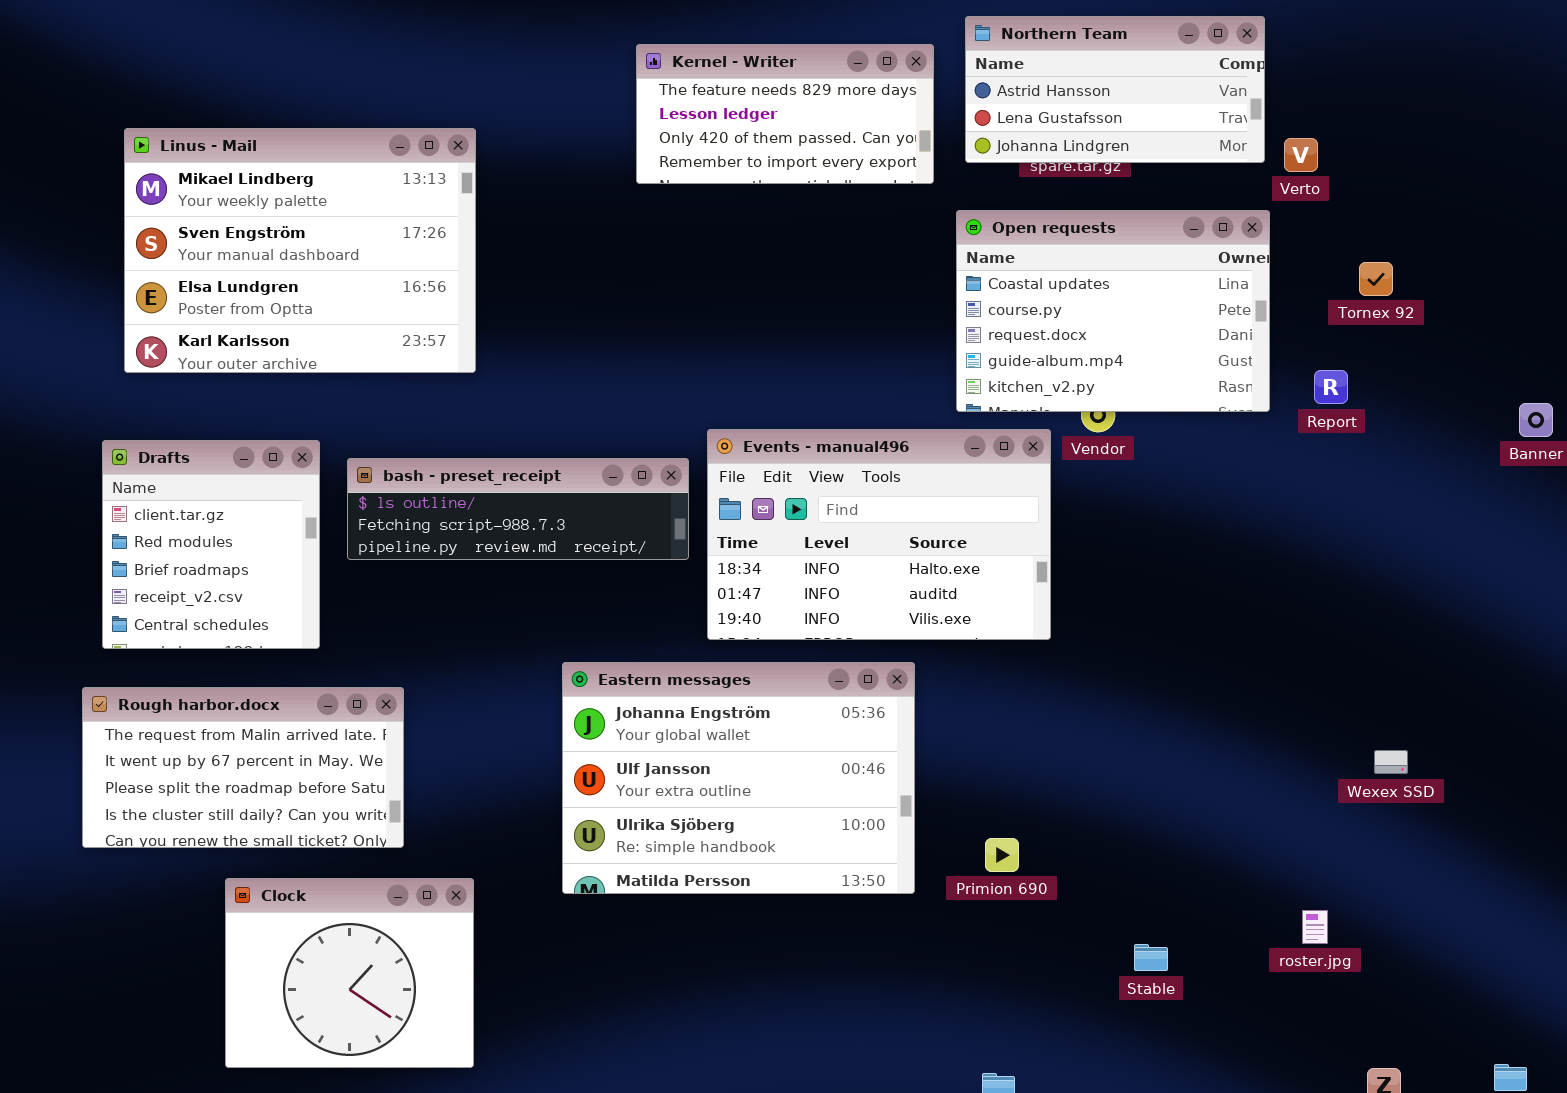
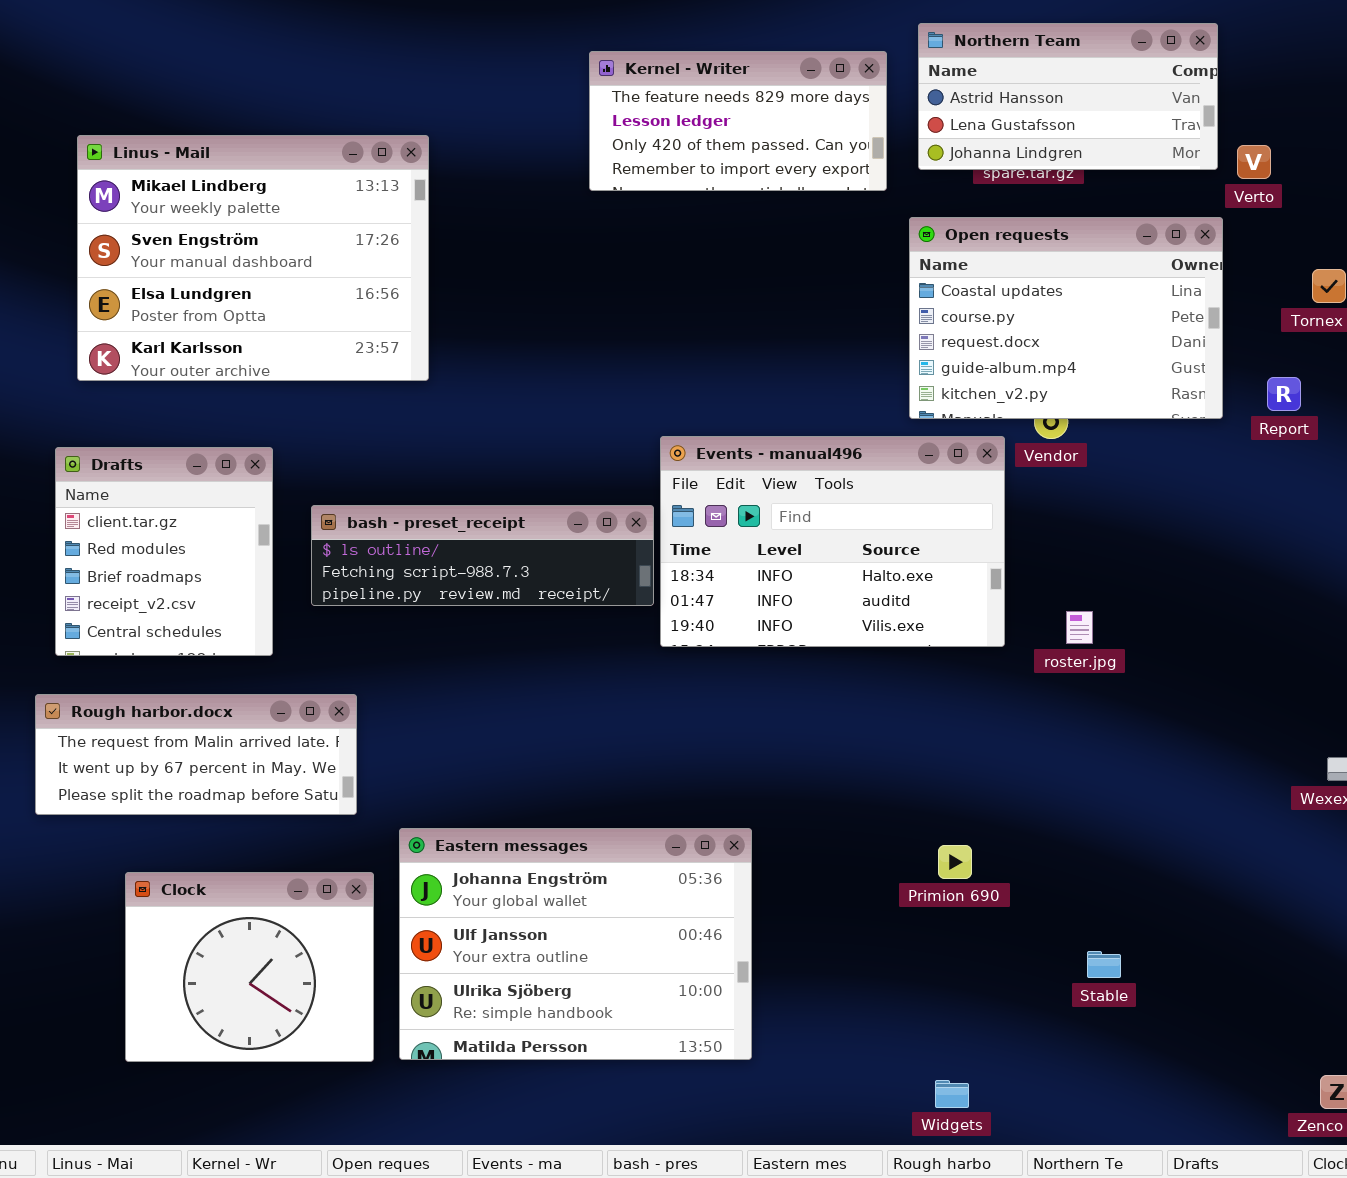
bash - preset_receipt: [347,458,689,560] -> [311,505,654,606], moved
Eastern messages: [562,662,915,894] -> [399,828,752,1060], moved
Rough harbor.docx: [82,687,404,848] -> [35,694,357,815], resized
Clock: [225,878,474,1068] -> [125,872,374,1062], moved
roster.jpg: [1302,910,1328,944] -> [1066,611,1093,644], moved

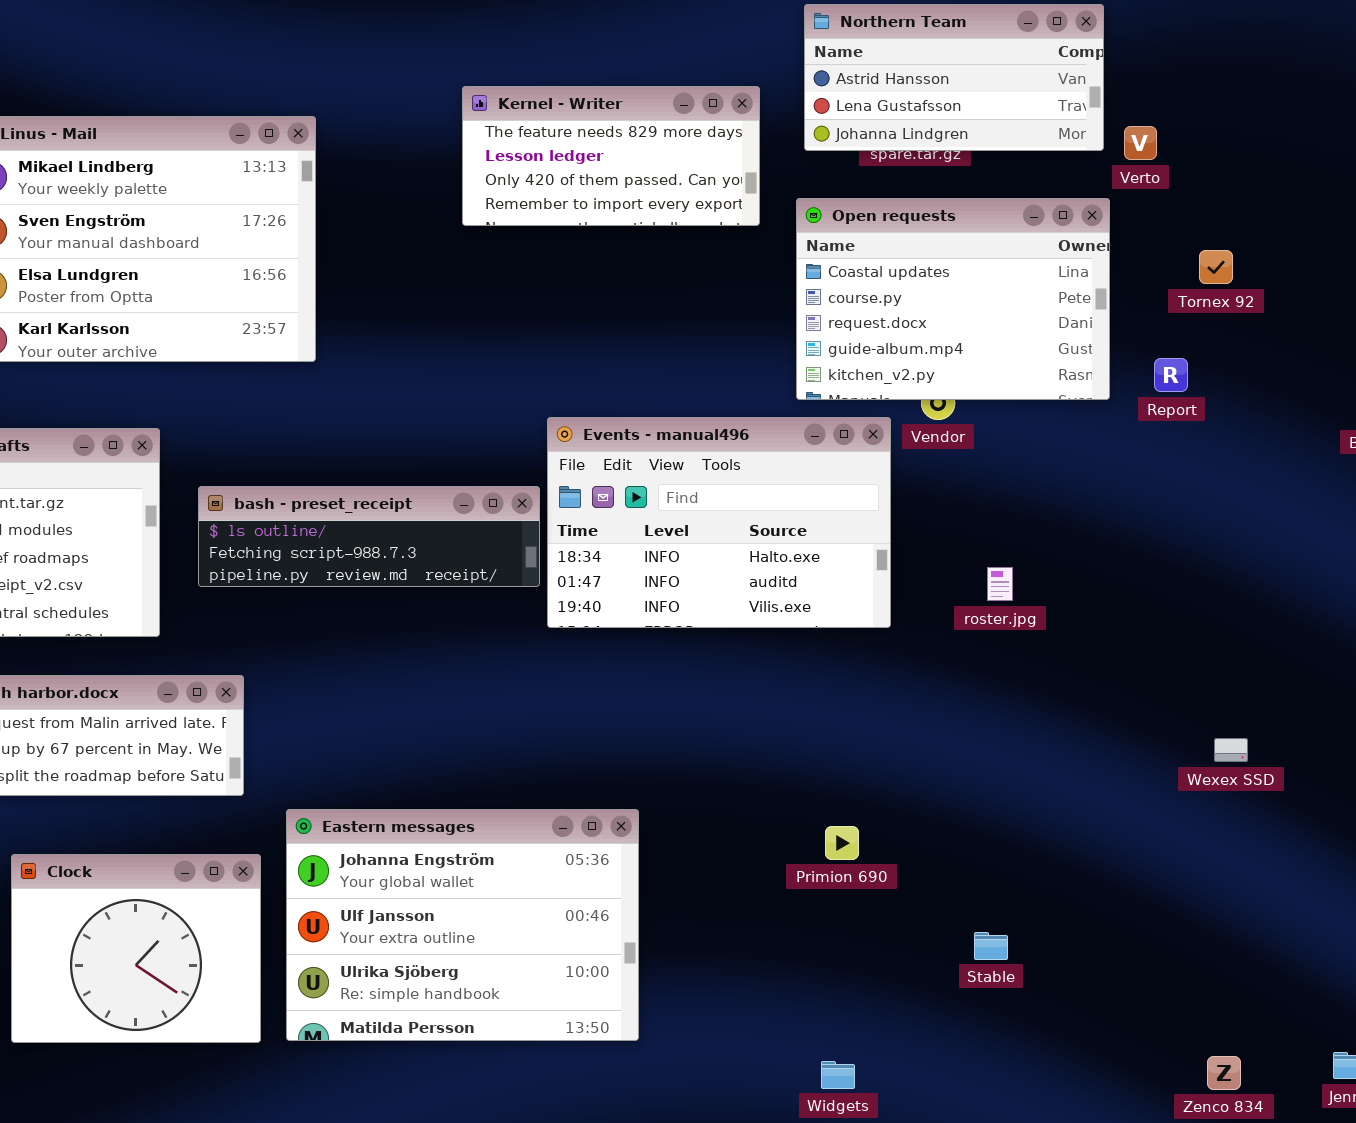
Kernel - Writer: [589,51,887,191] -> [462,86,760,226], moved
roster.jpg: [1066,611,1093,644] -> [987,567,1013,601], moved

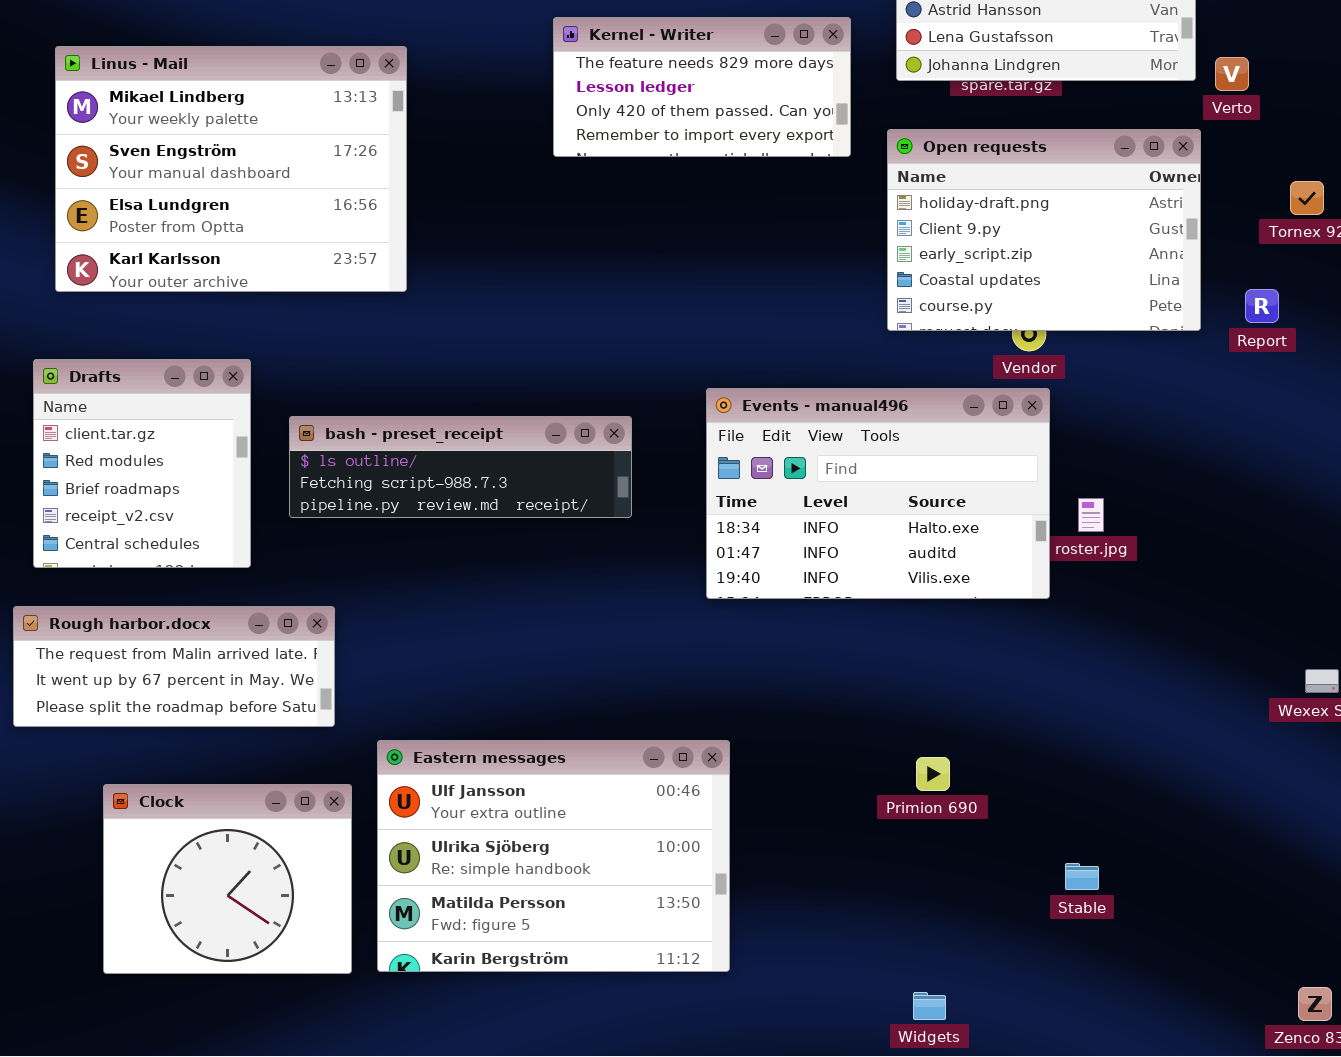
Open requests: [796,198,1110,400] -> [887,129,1201,331], scrolled up 3 rows
Events - manual496: [547,417,891,628] -> [706,388,1050,599], moved
Eastern messages: [286,809,639,1041] -> [377,740,730,972], scrolled down 1 row

